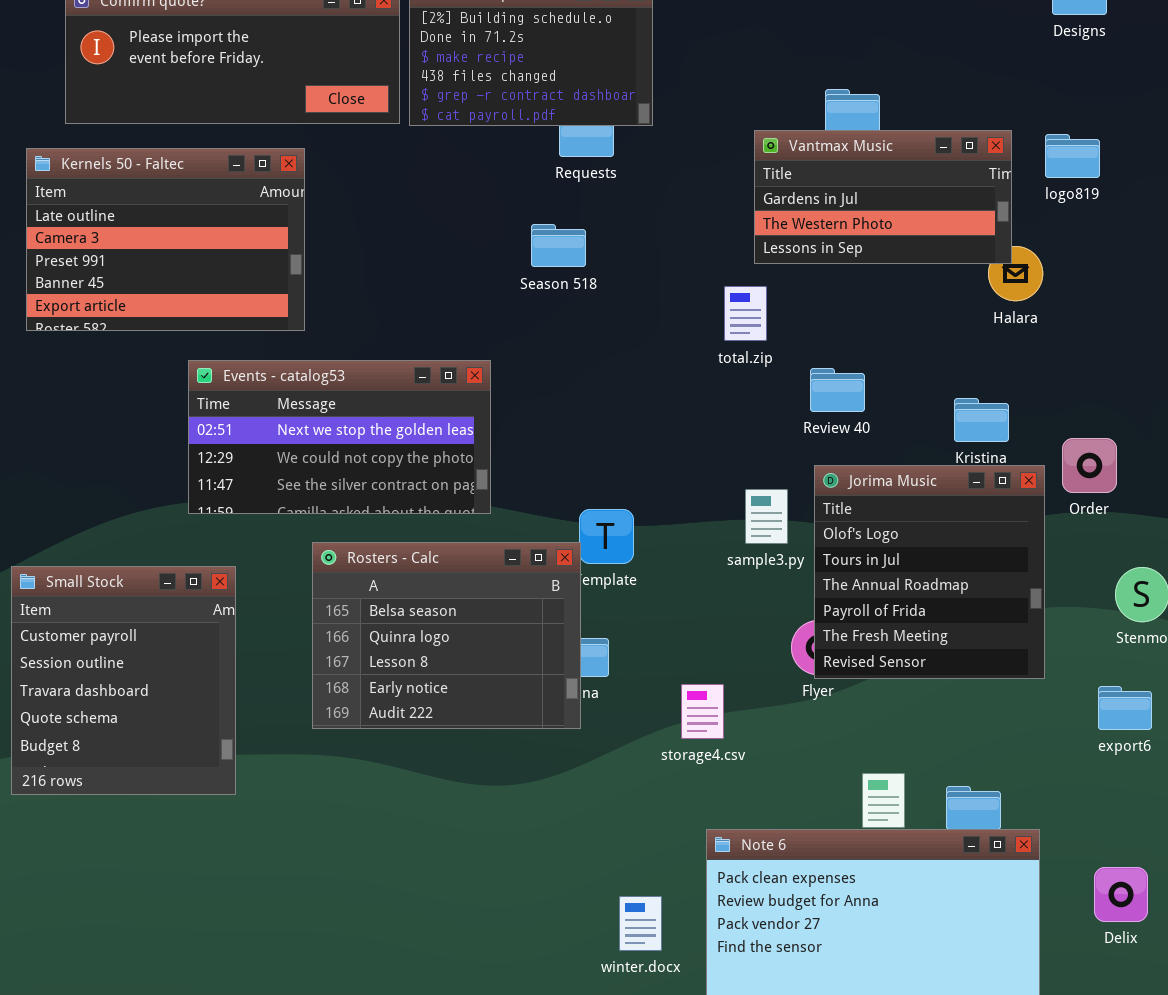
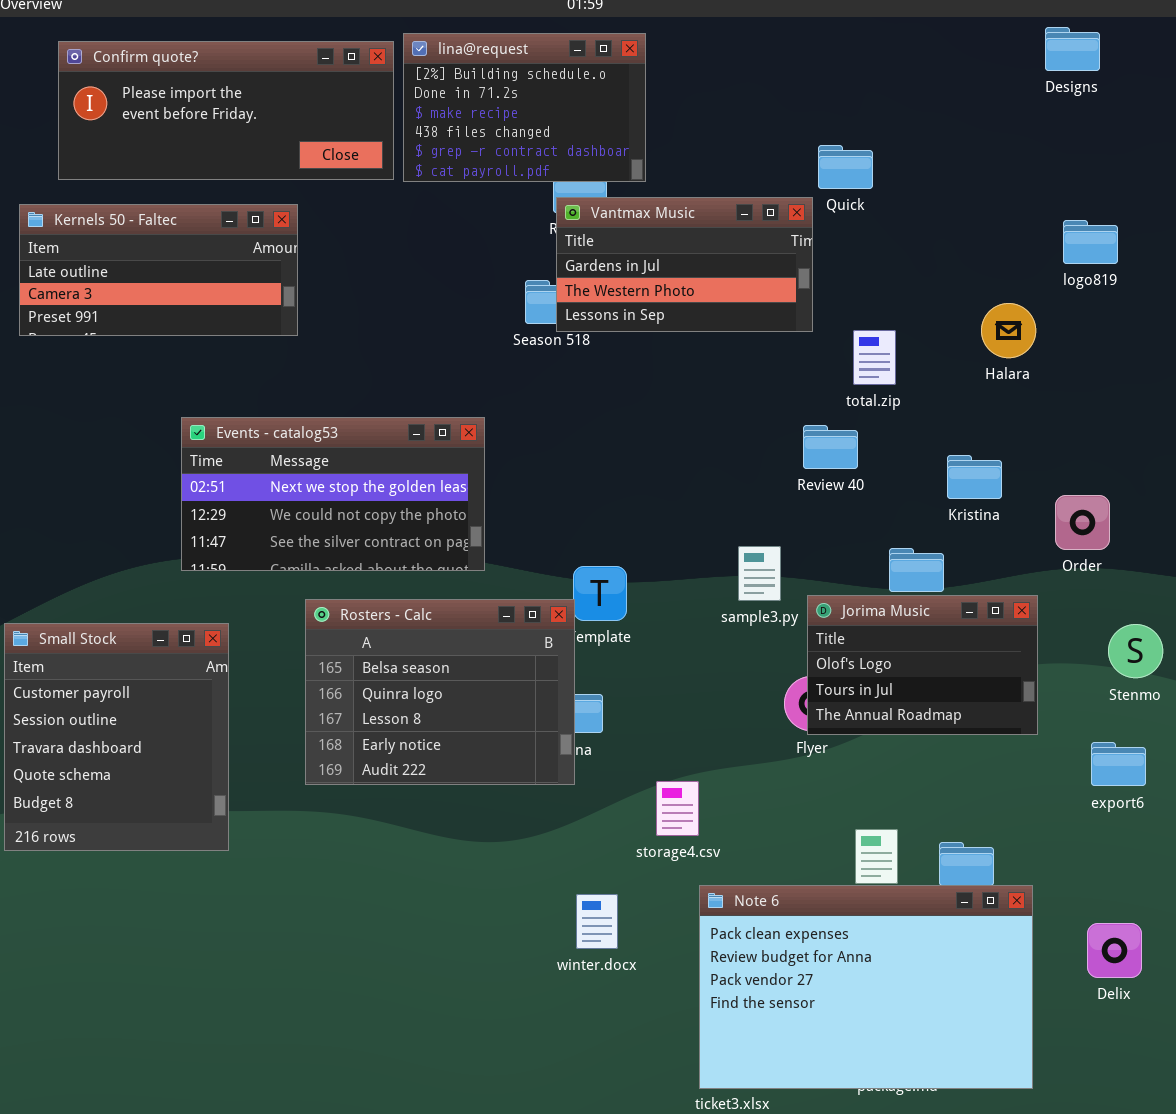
Vantmax Music: [754,130,1012,264] -> [556,197,813,332], moved
logo819: [1045,134,1100,178] -> [1063,220,1118,264], moved
Kernels 50 - Faltec: [26,148,305,331] -> [19,204,298,336], resized
total.zip: [724,286,767,341] -> [853,330,896,385], moved
Jorima Music: [814,465,1045,679] -> [807,595,1038,735], resized
storage4.csv: [681,684,724,739] -> [656,781,699,836], moved
winter.docx: [619,896,662,951] -> [576,894,618,949], moved

